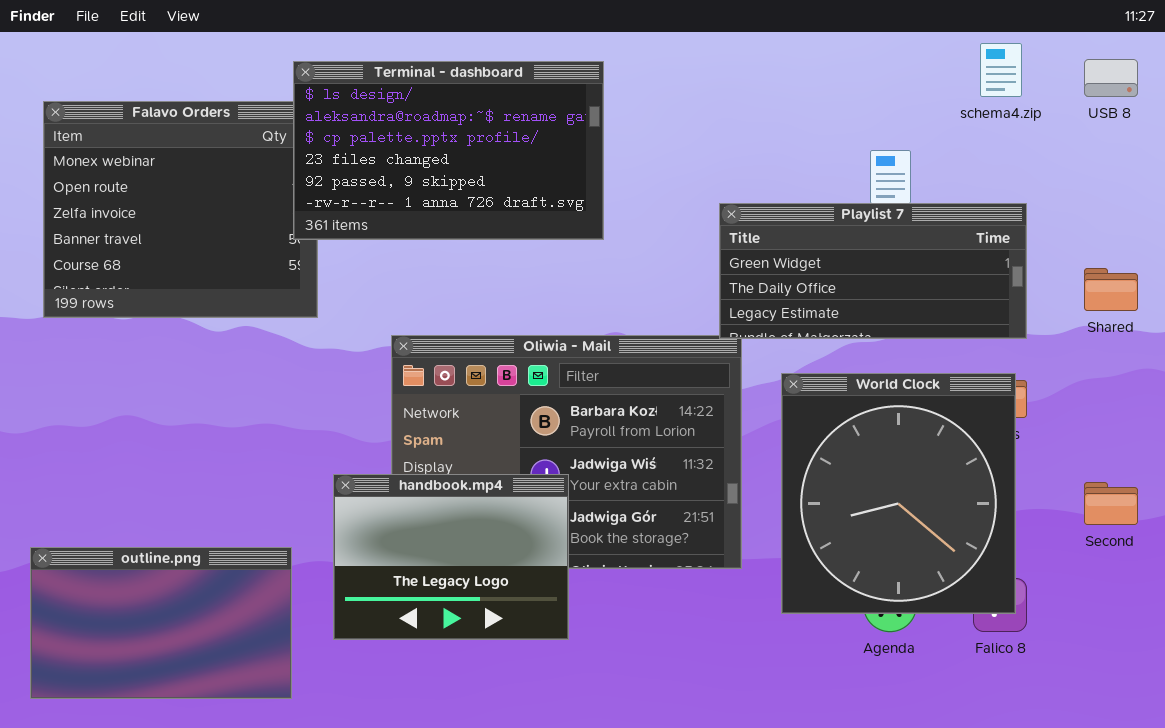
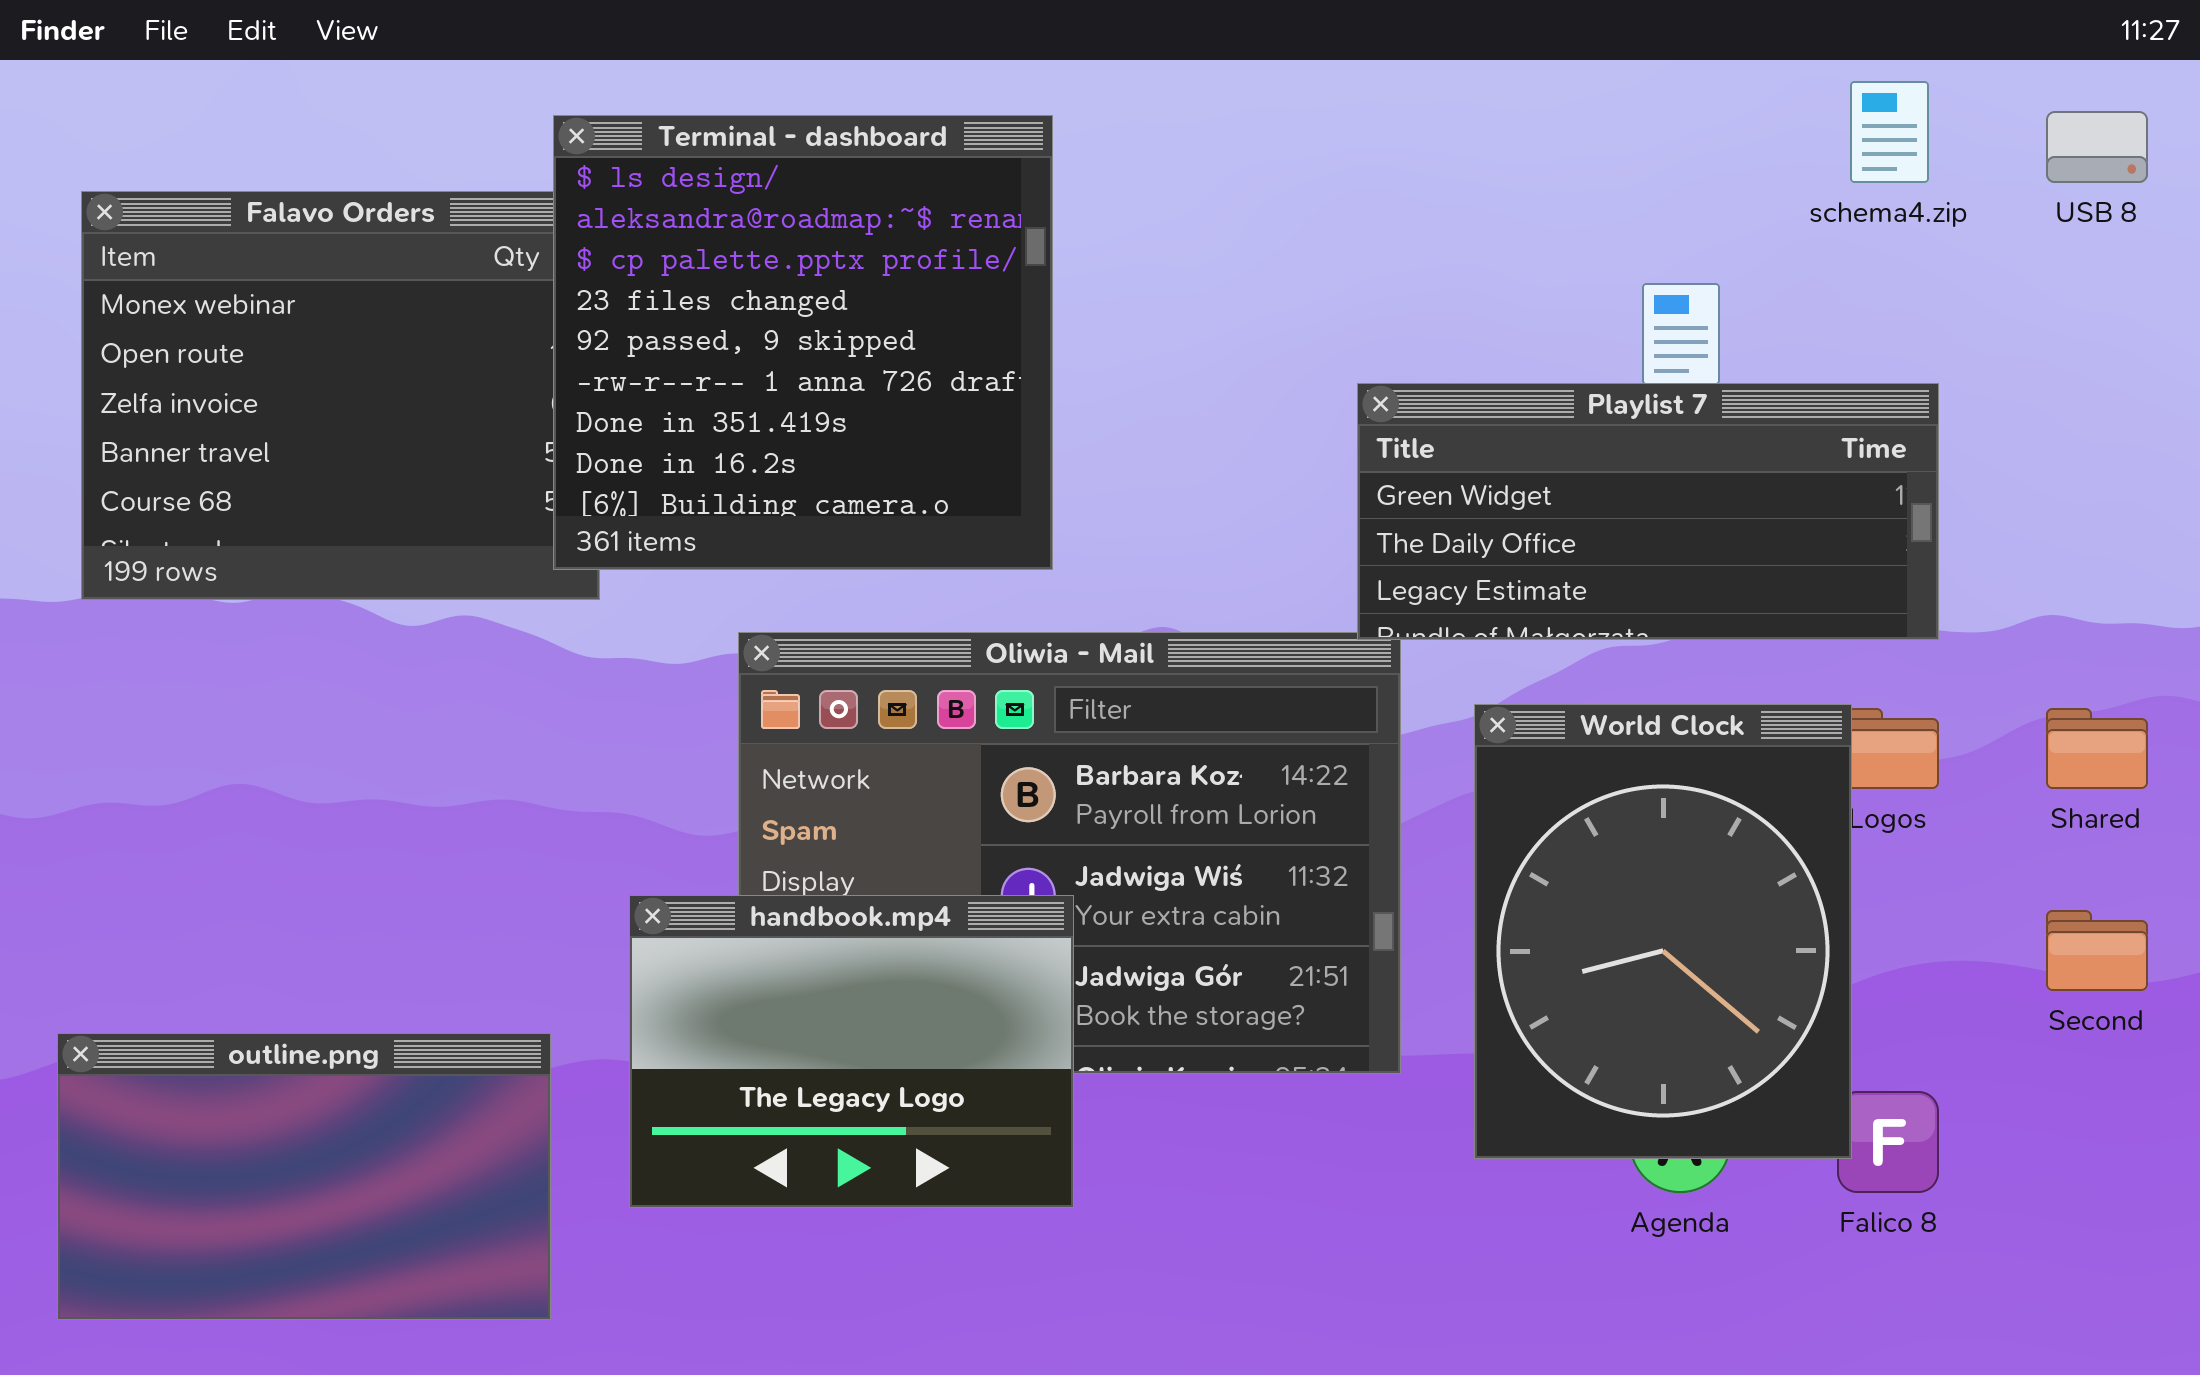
Terminal - dashboard: [293,61,604,240] -> [553,115,1053,570], resized
Shared: [1084,268,1138,311] -> [2046,708,2148,789], moved
World Clock: [781,373,1016,614] -> [1474,704,1852,1159], resized

